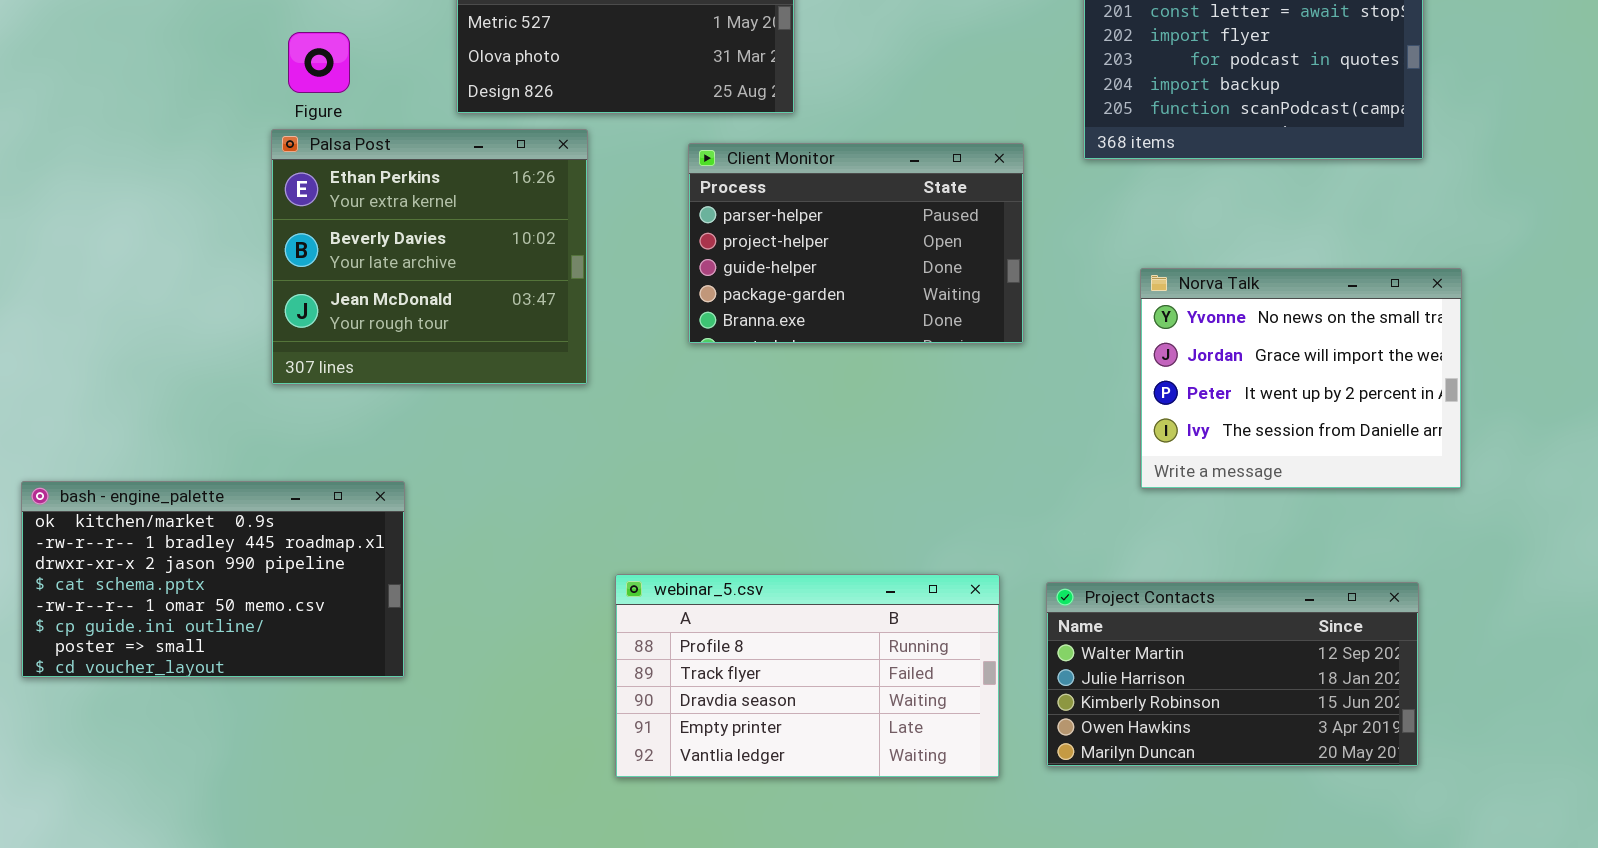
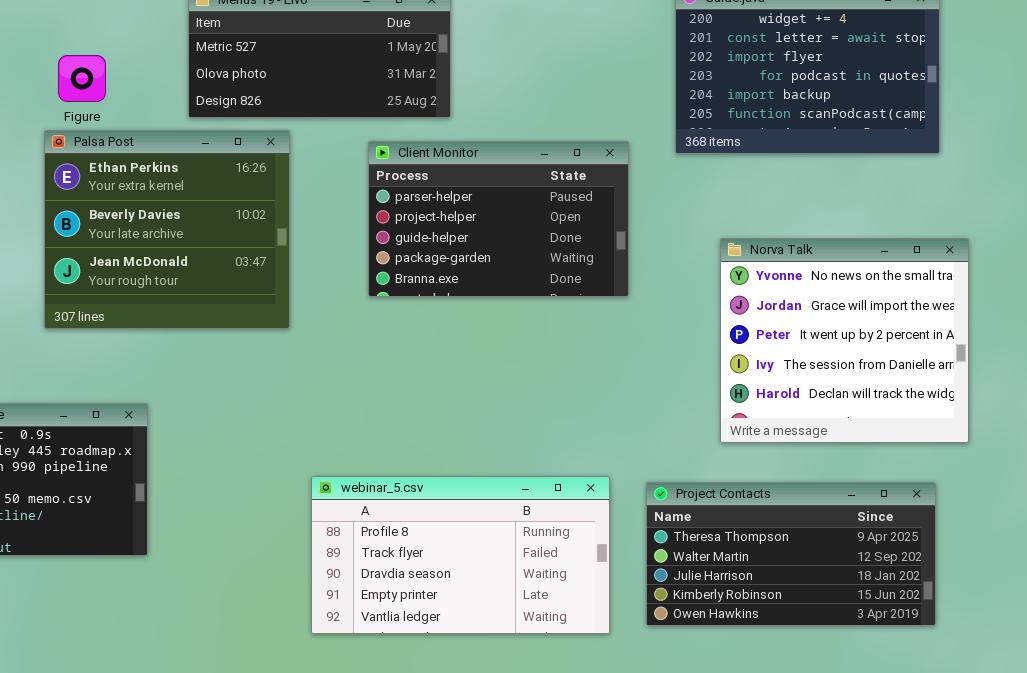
Norva Talk: [1140,268,1462,489] -> [720,238,969,443], resized
Project Contacts: [1046,582,1419,767] -> [646,482,936,626], scrolled up 1 row

